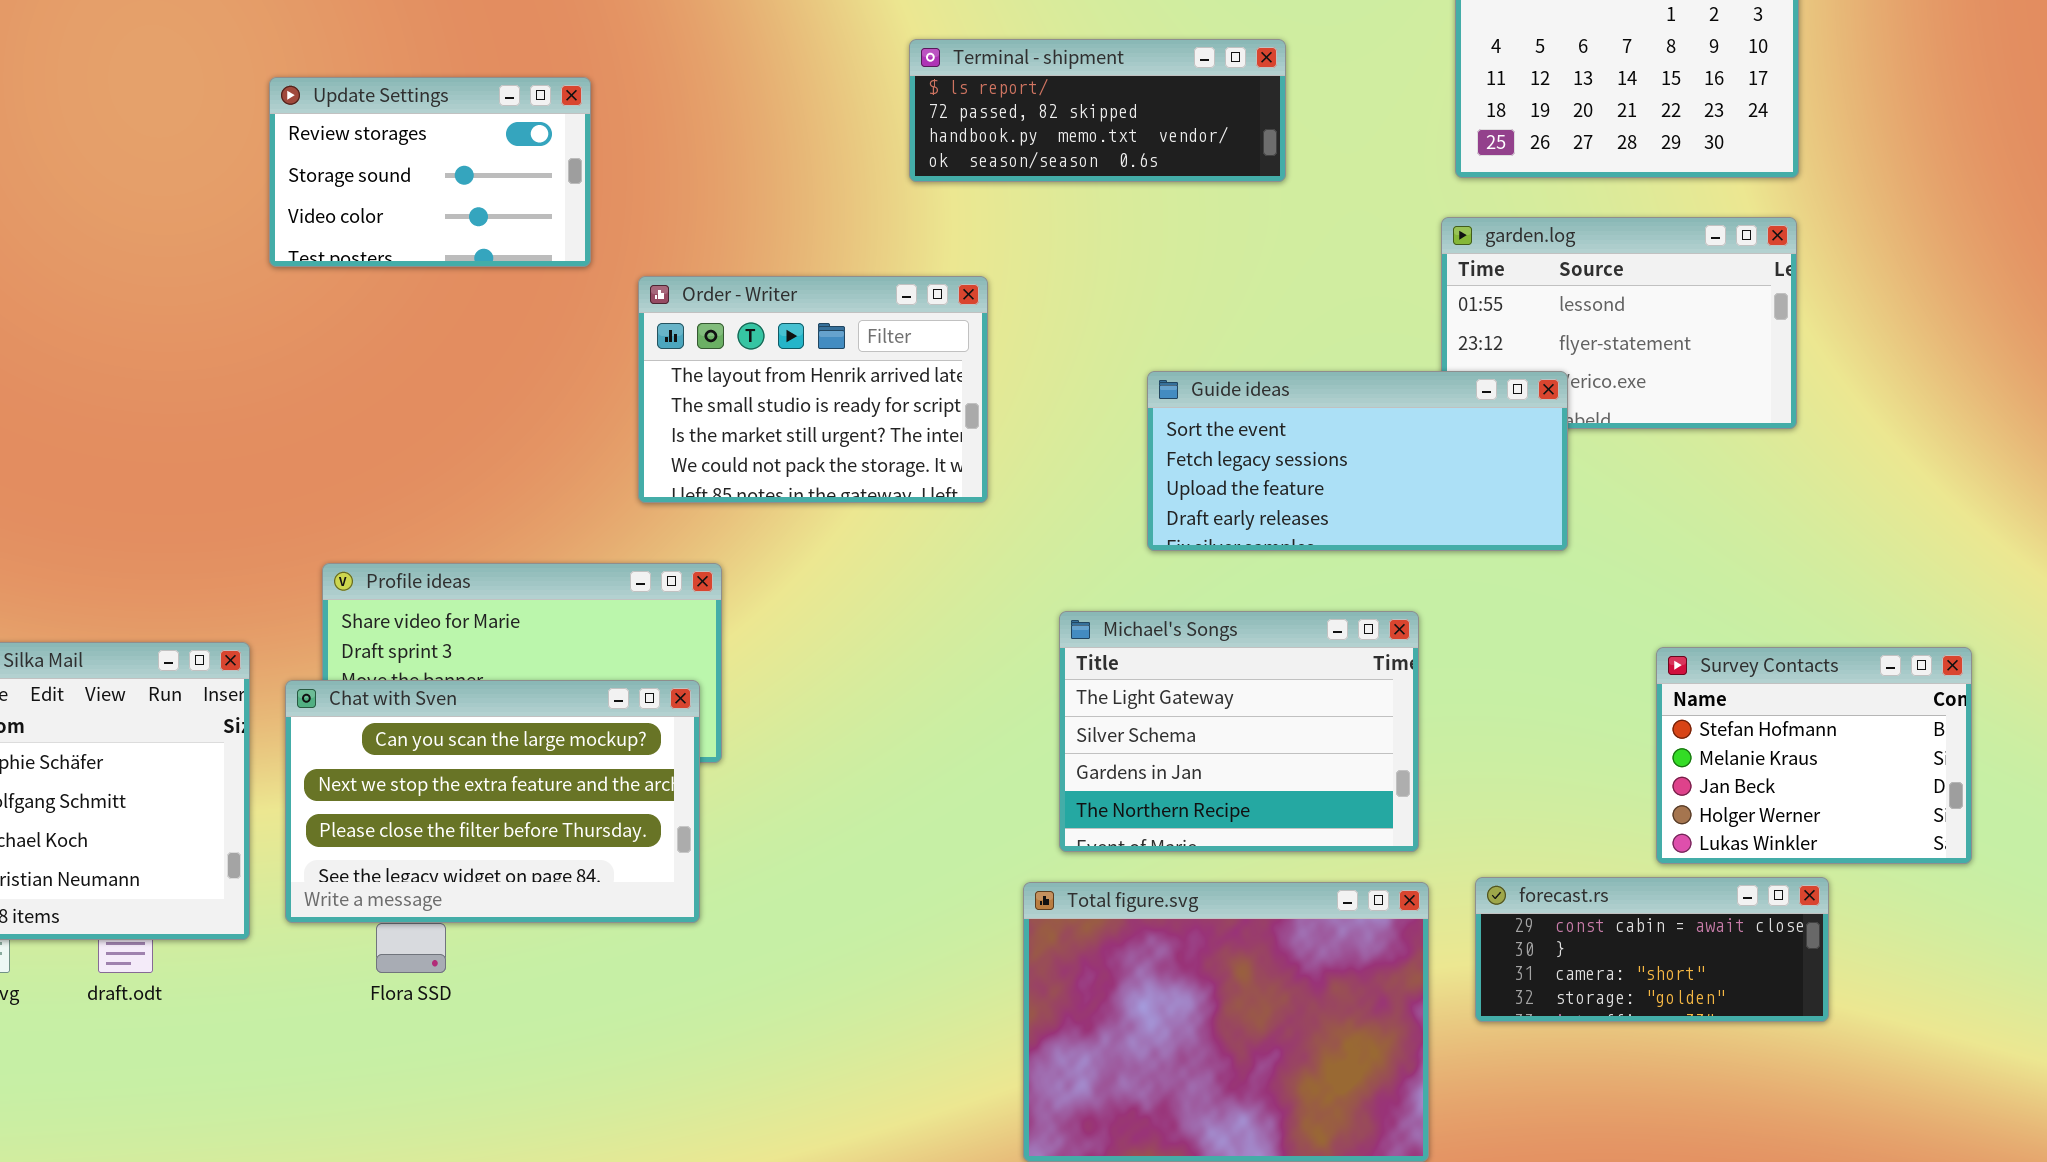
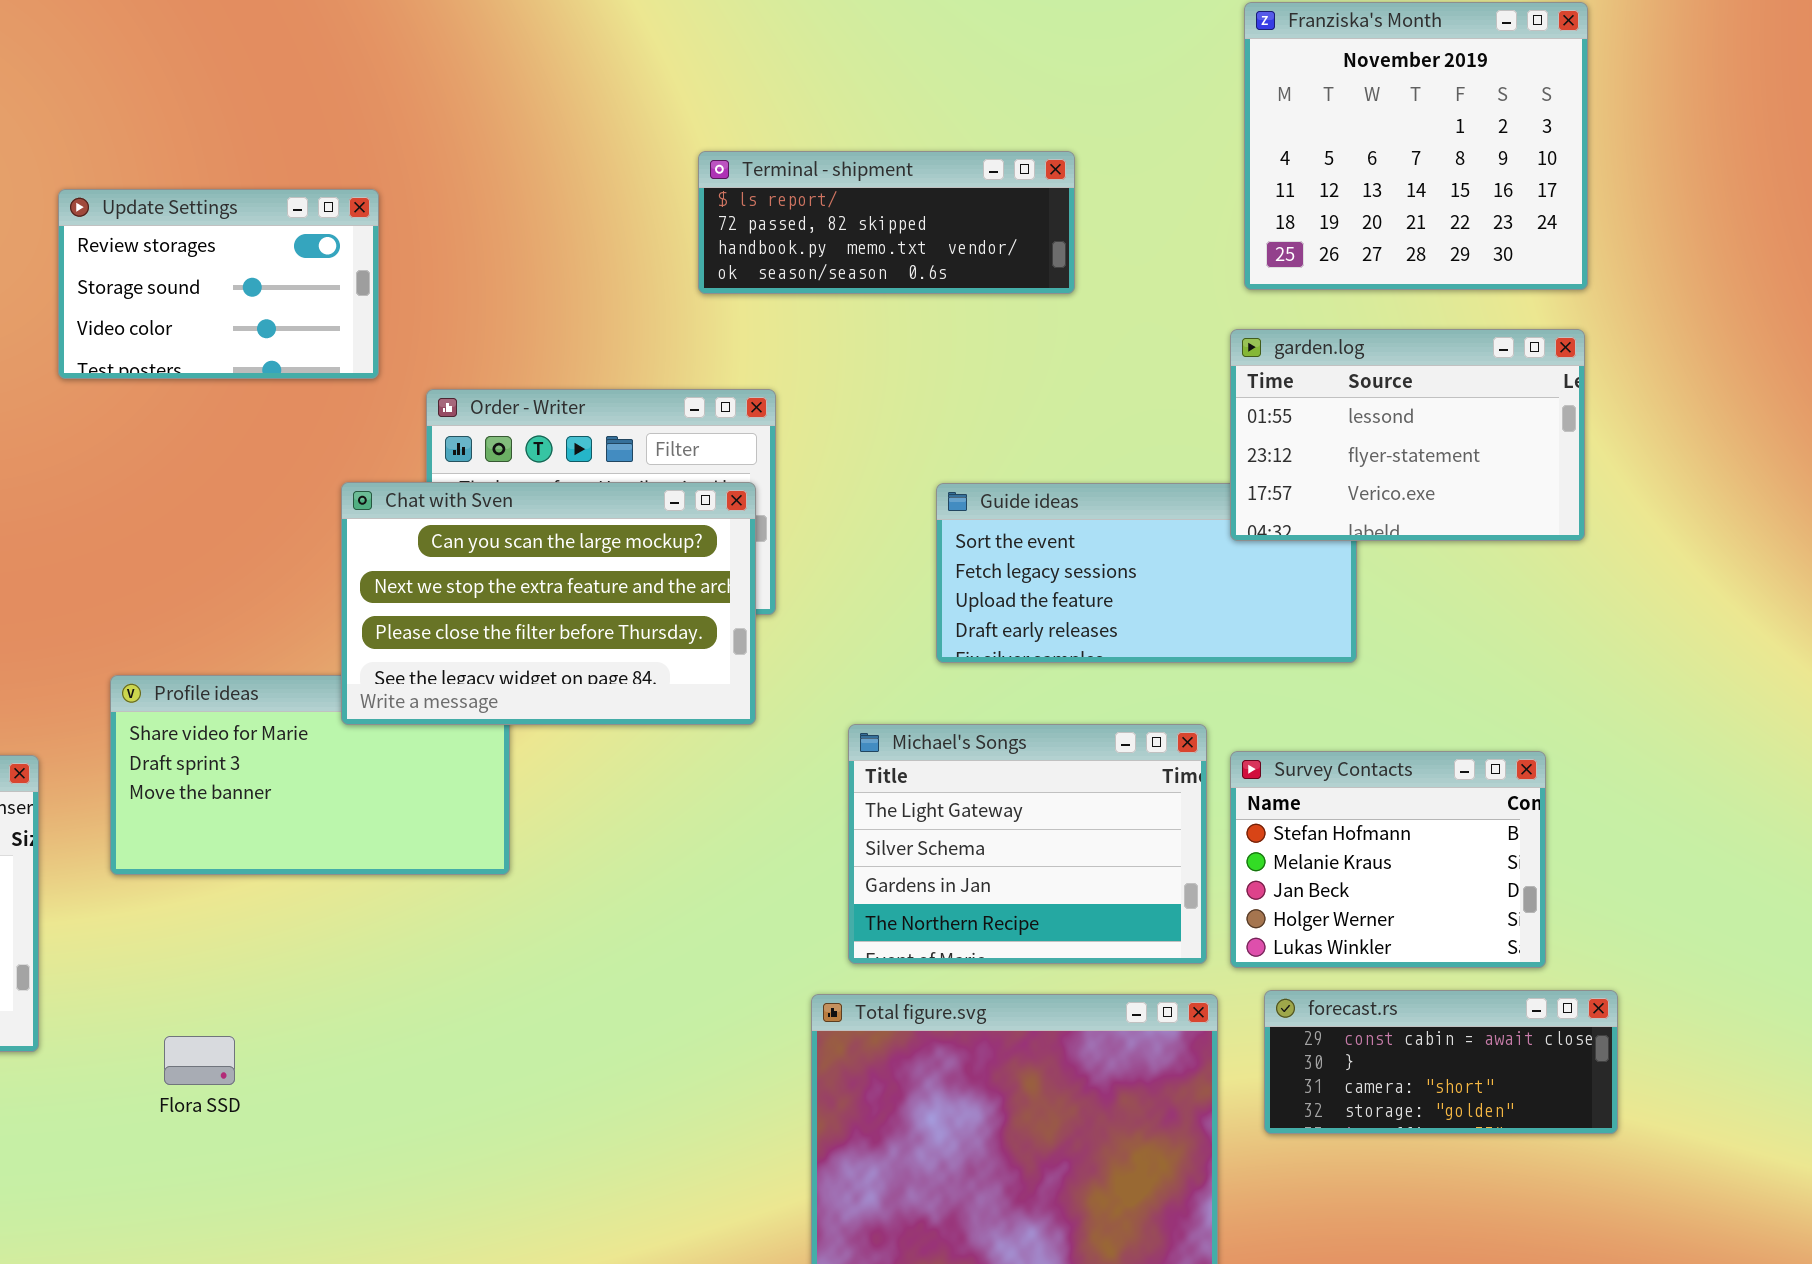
garden.log: [1441,217,1797,429] -> [1230,329,1585,541], raised
Survey Contacts: [1656,647,1972,864] -> [1230,751,1546,968], moved
Chat with Sven: [285,680,700,923] -> [341,482,756,725], moved

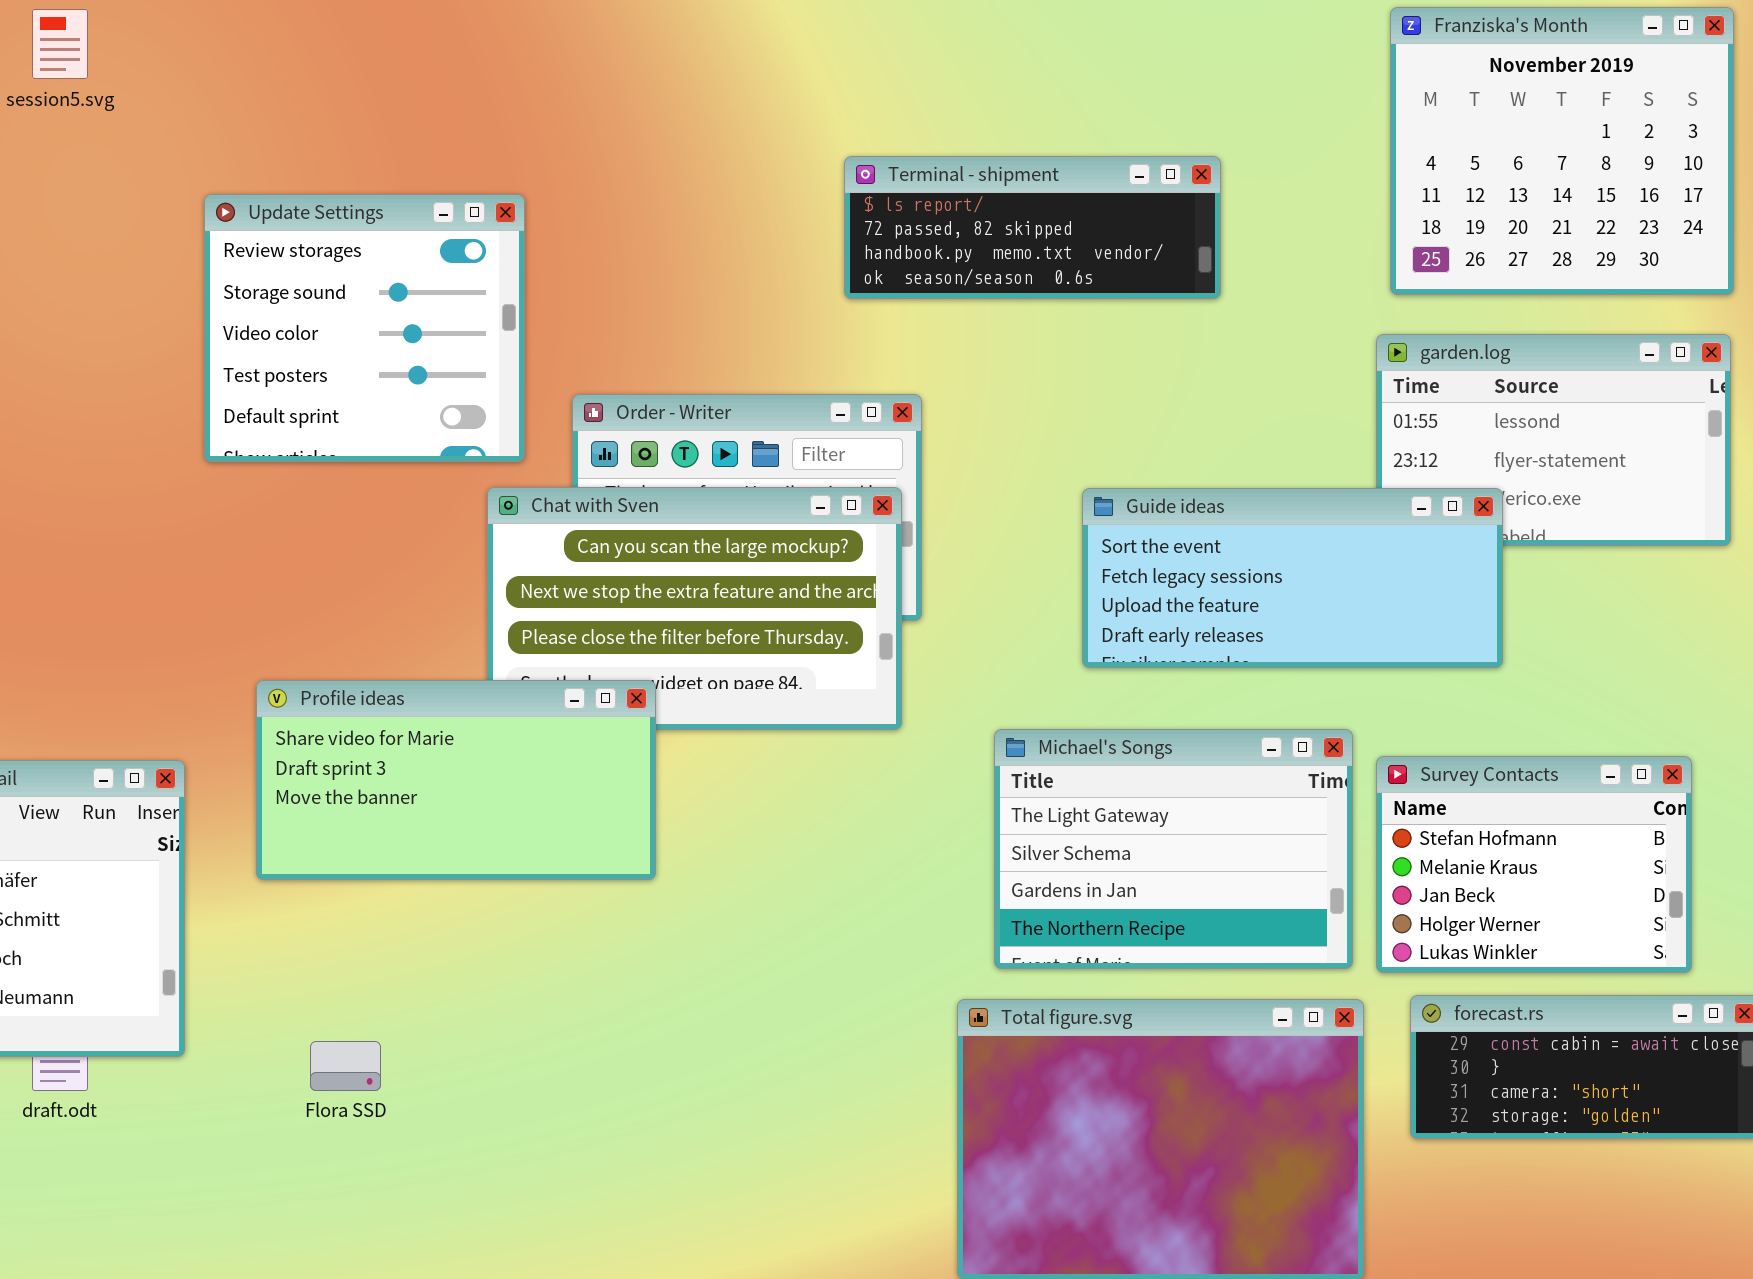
Update Settings: [58,189,379,379] -> [204,194,525,462], resized
Guide ideas: [936,483,1357,663] -> [1082,488,1503,668], raised
Profile ideas: [110,675,510,875] -> [256,680,656,880], raised

